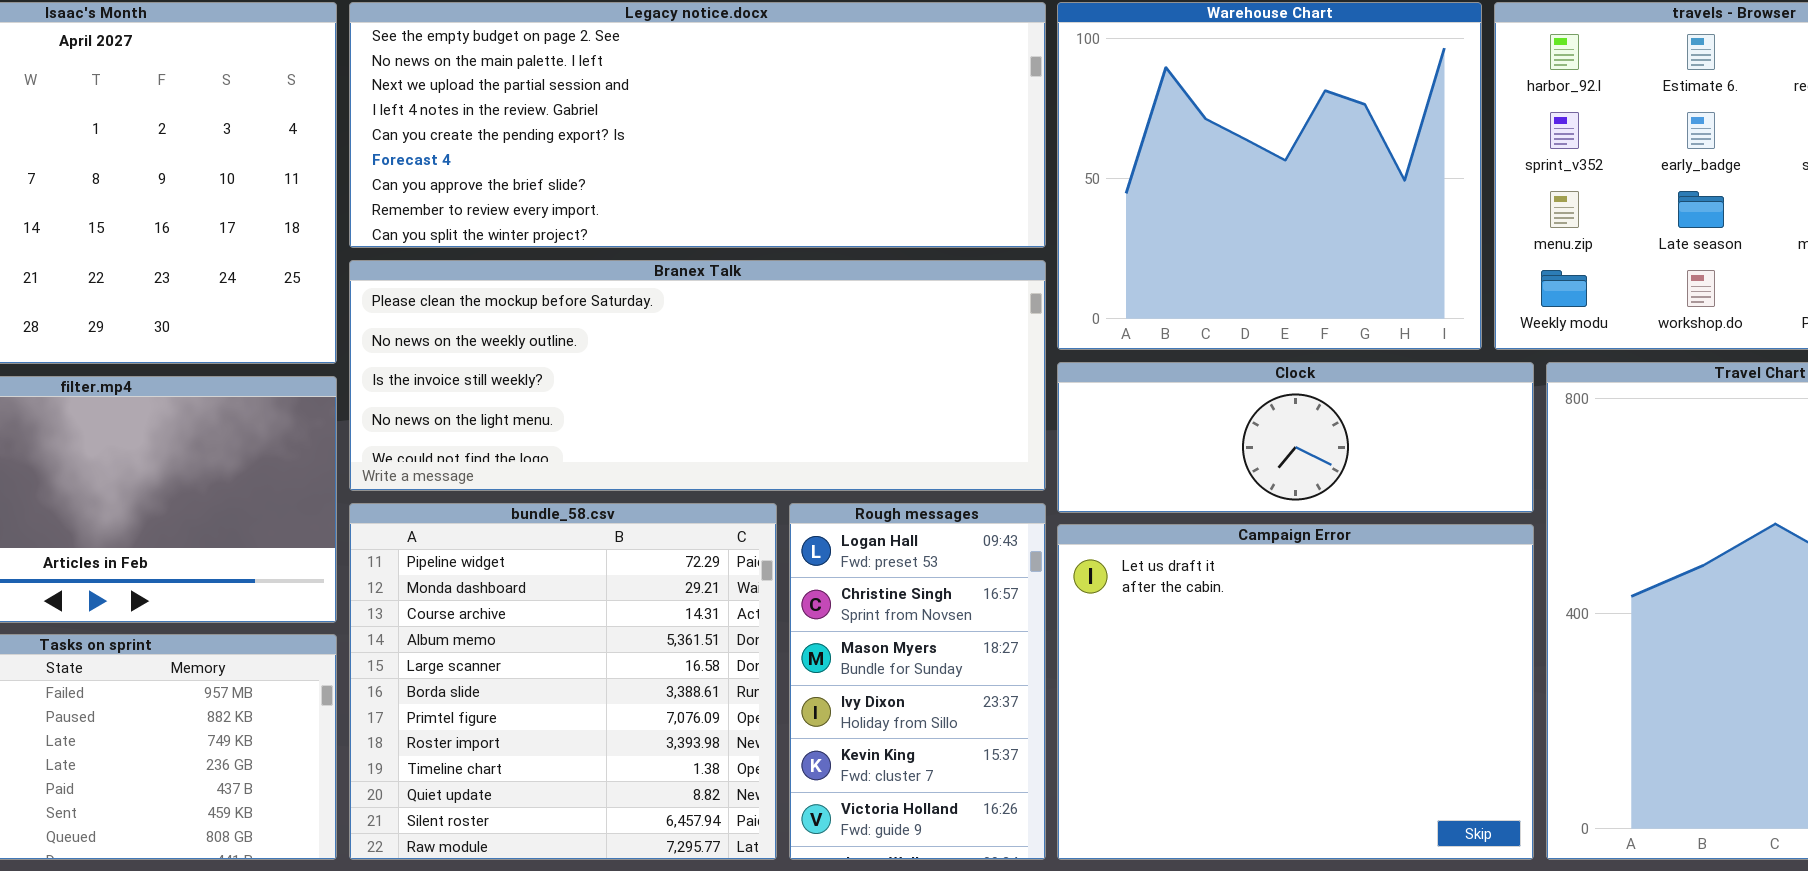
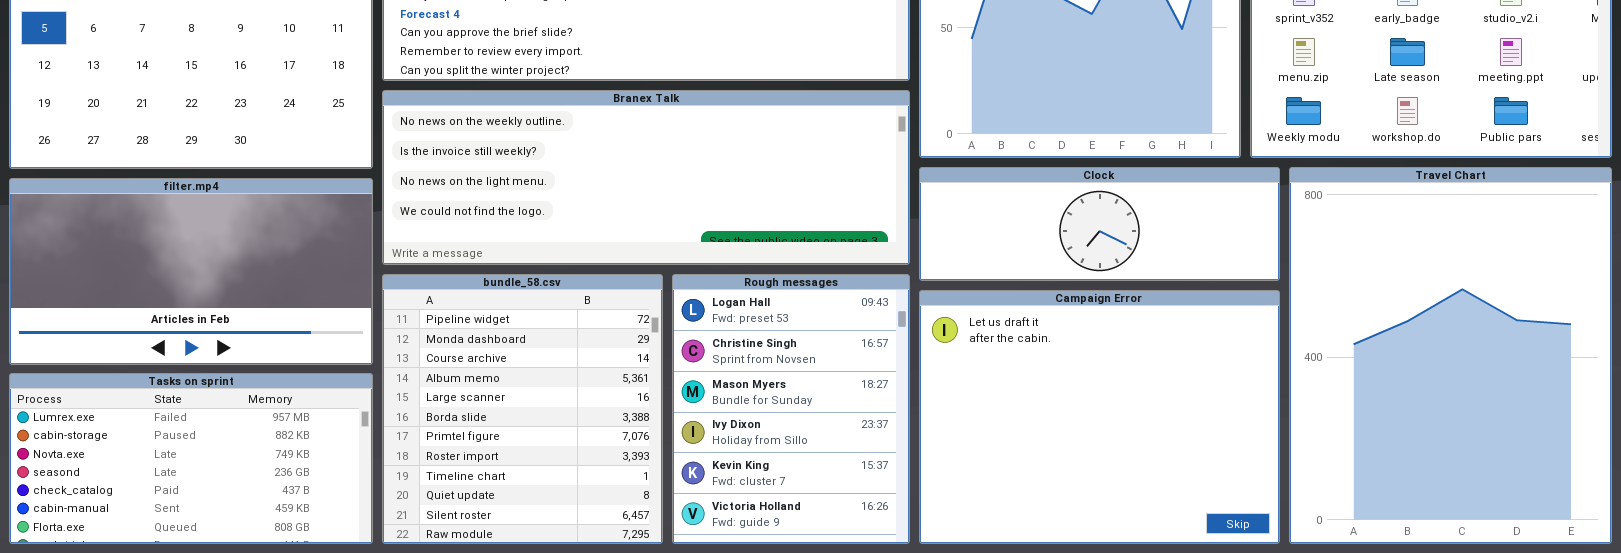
Branex Talk: [349,260,1046,491] -> [382,90,910,265], scrolled down 1 row
bundle_58.csv: [349,503,777,860] -> [382,274,663,544], resized
Rough messages: [789,503,1046,860] -> [672,274,910,544], resized

